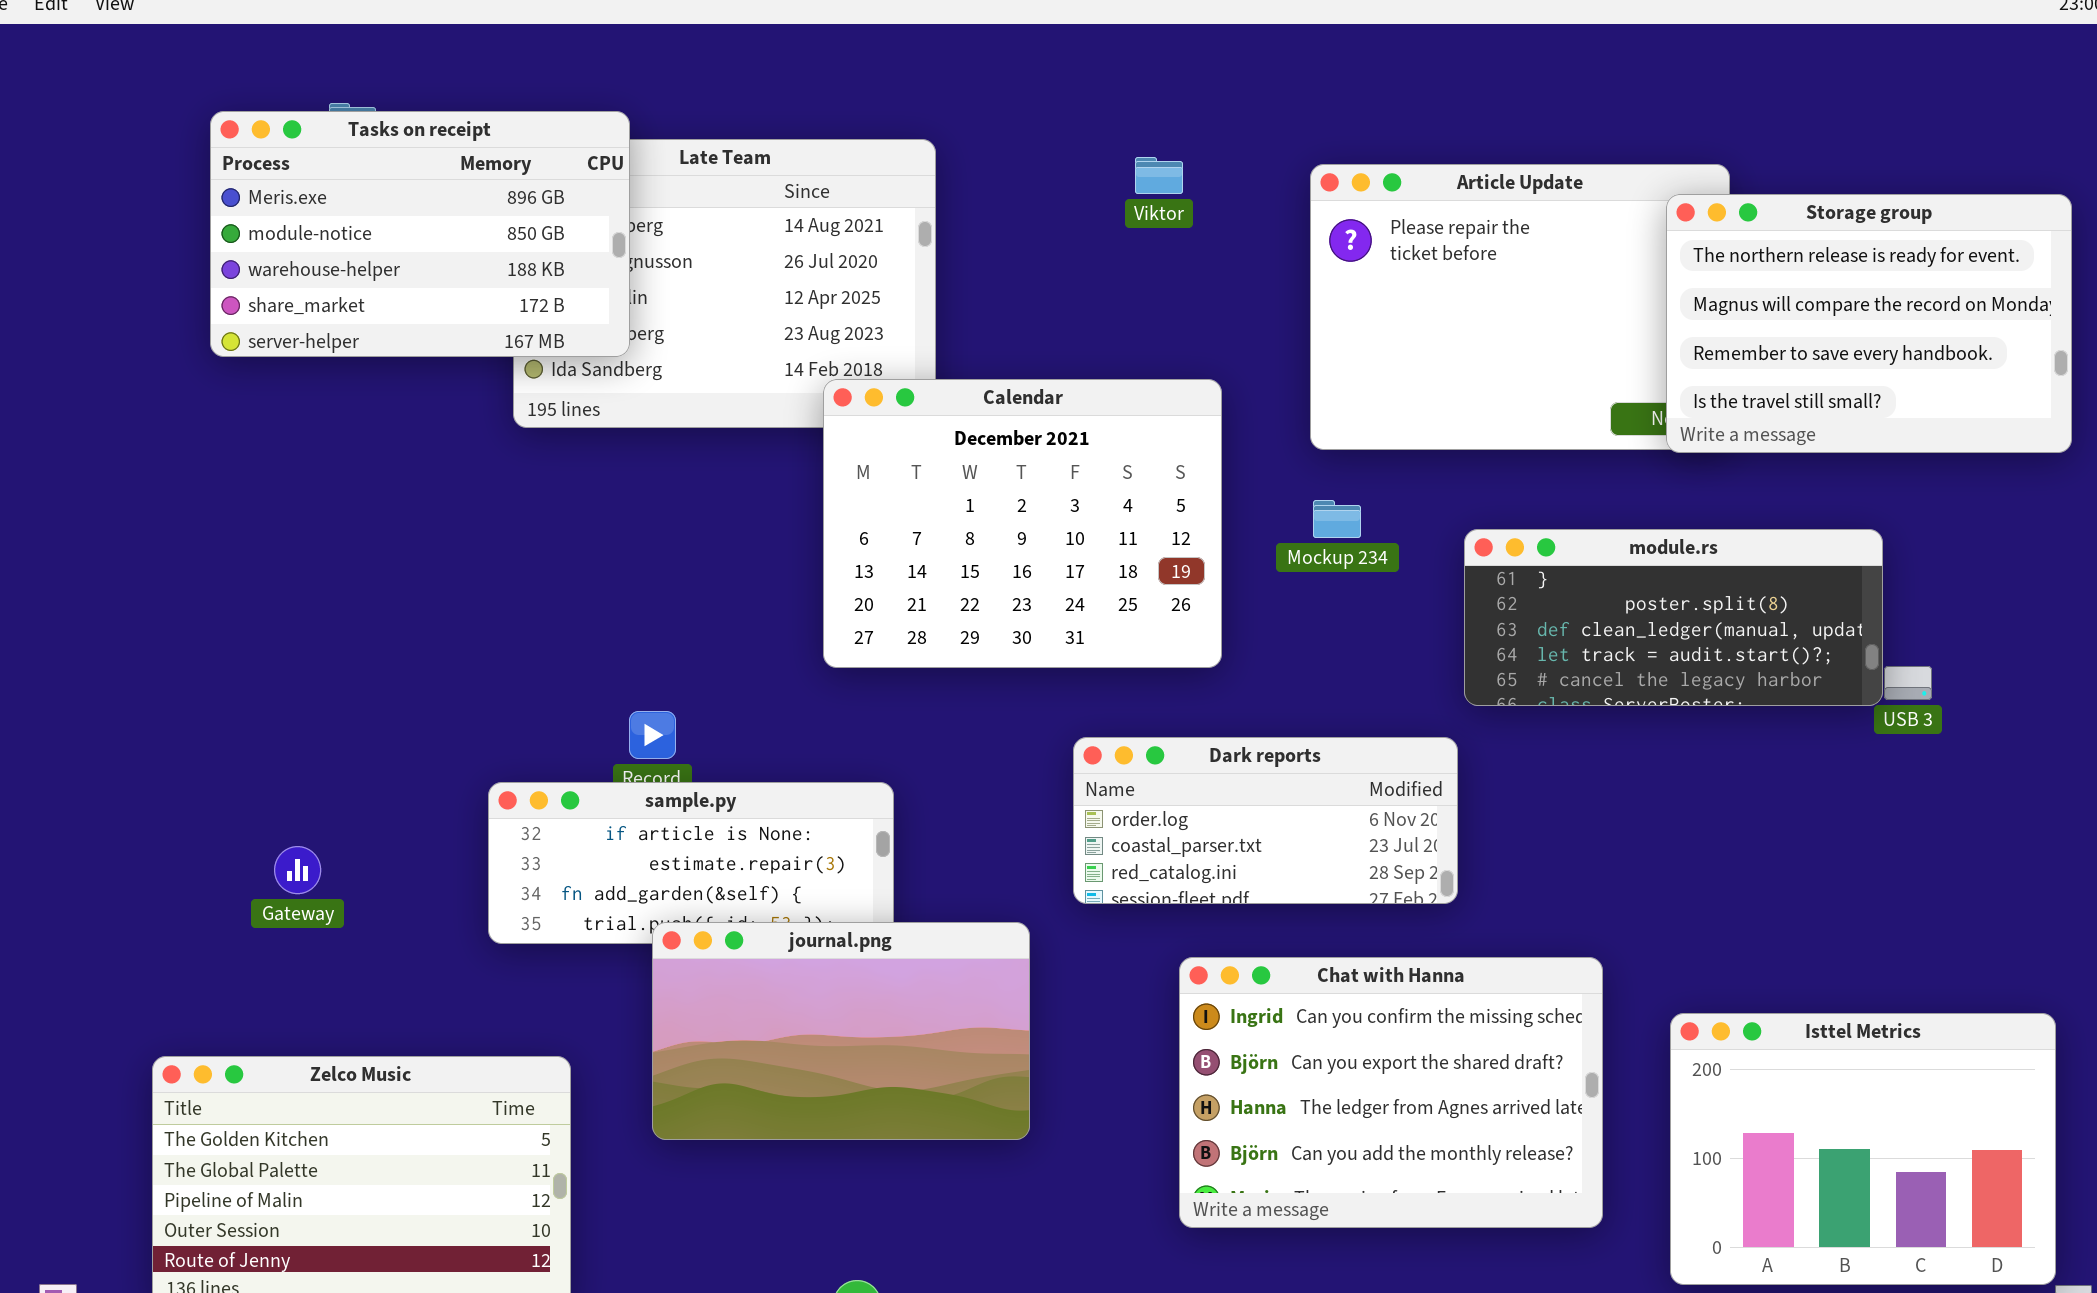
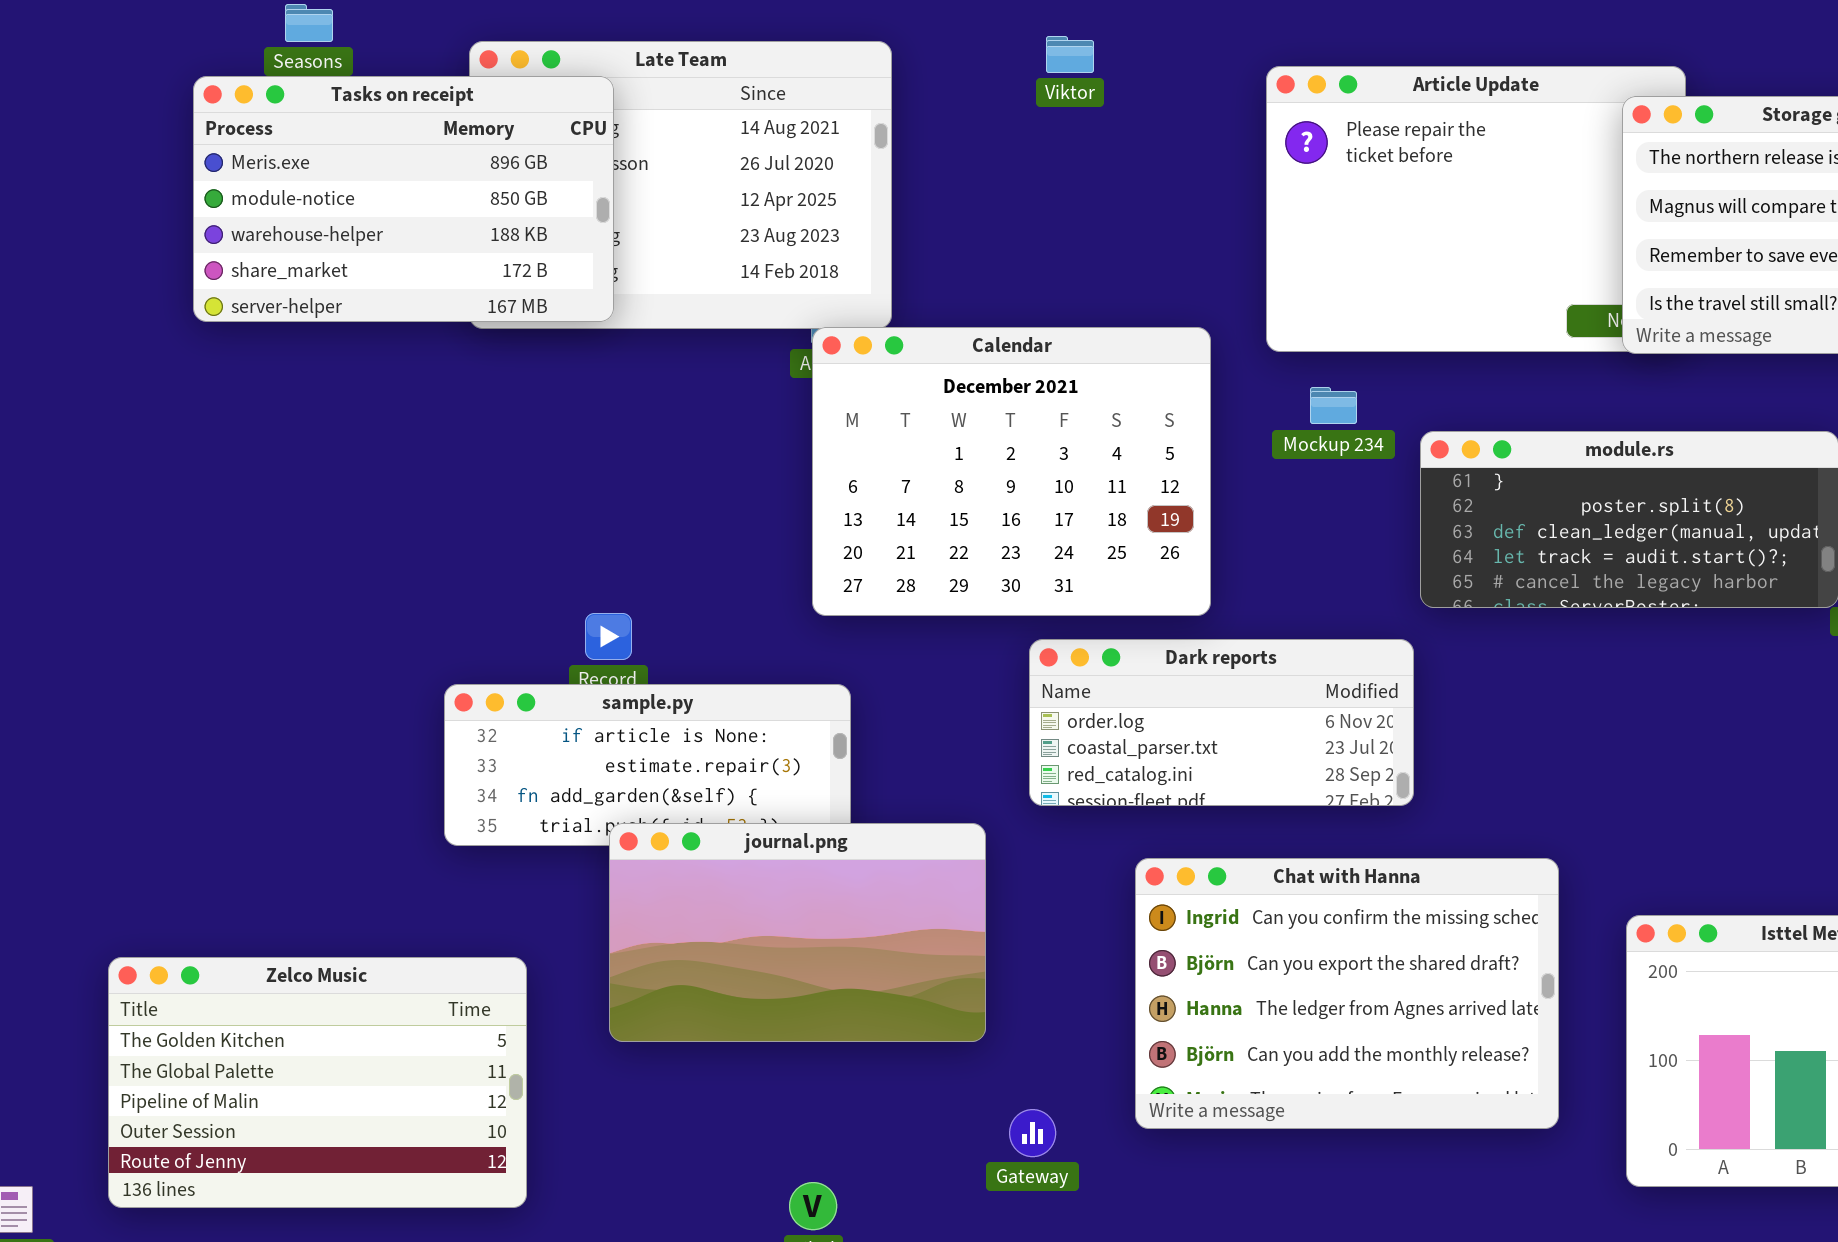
Tasks on receipt: [210,111,630,357] -> [193,76,614,322], moved
Viktor: [1135,157,1183,194] -> [1046,36,1094,73], moved
Calendar: [823,379,1222,668] -> [812,327,1211,616], moved
Mockup 234: [1313,500,1361,538] -> [1310,387,1357,424], moved
Gateway: [274,846,321,894] -> [1009,1109,1056,1157], moved

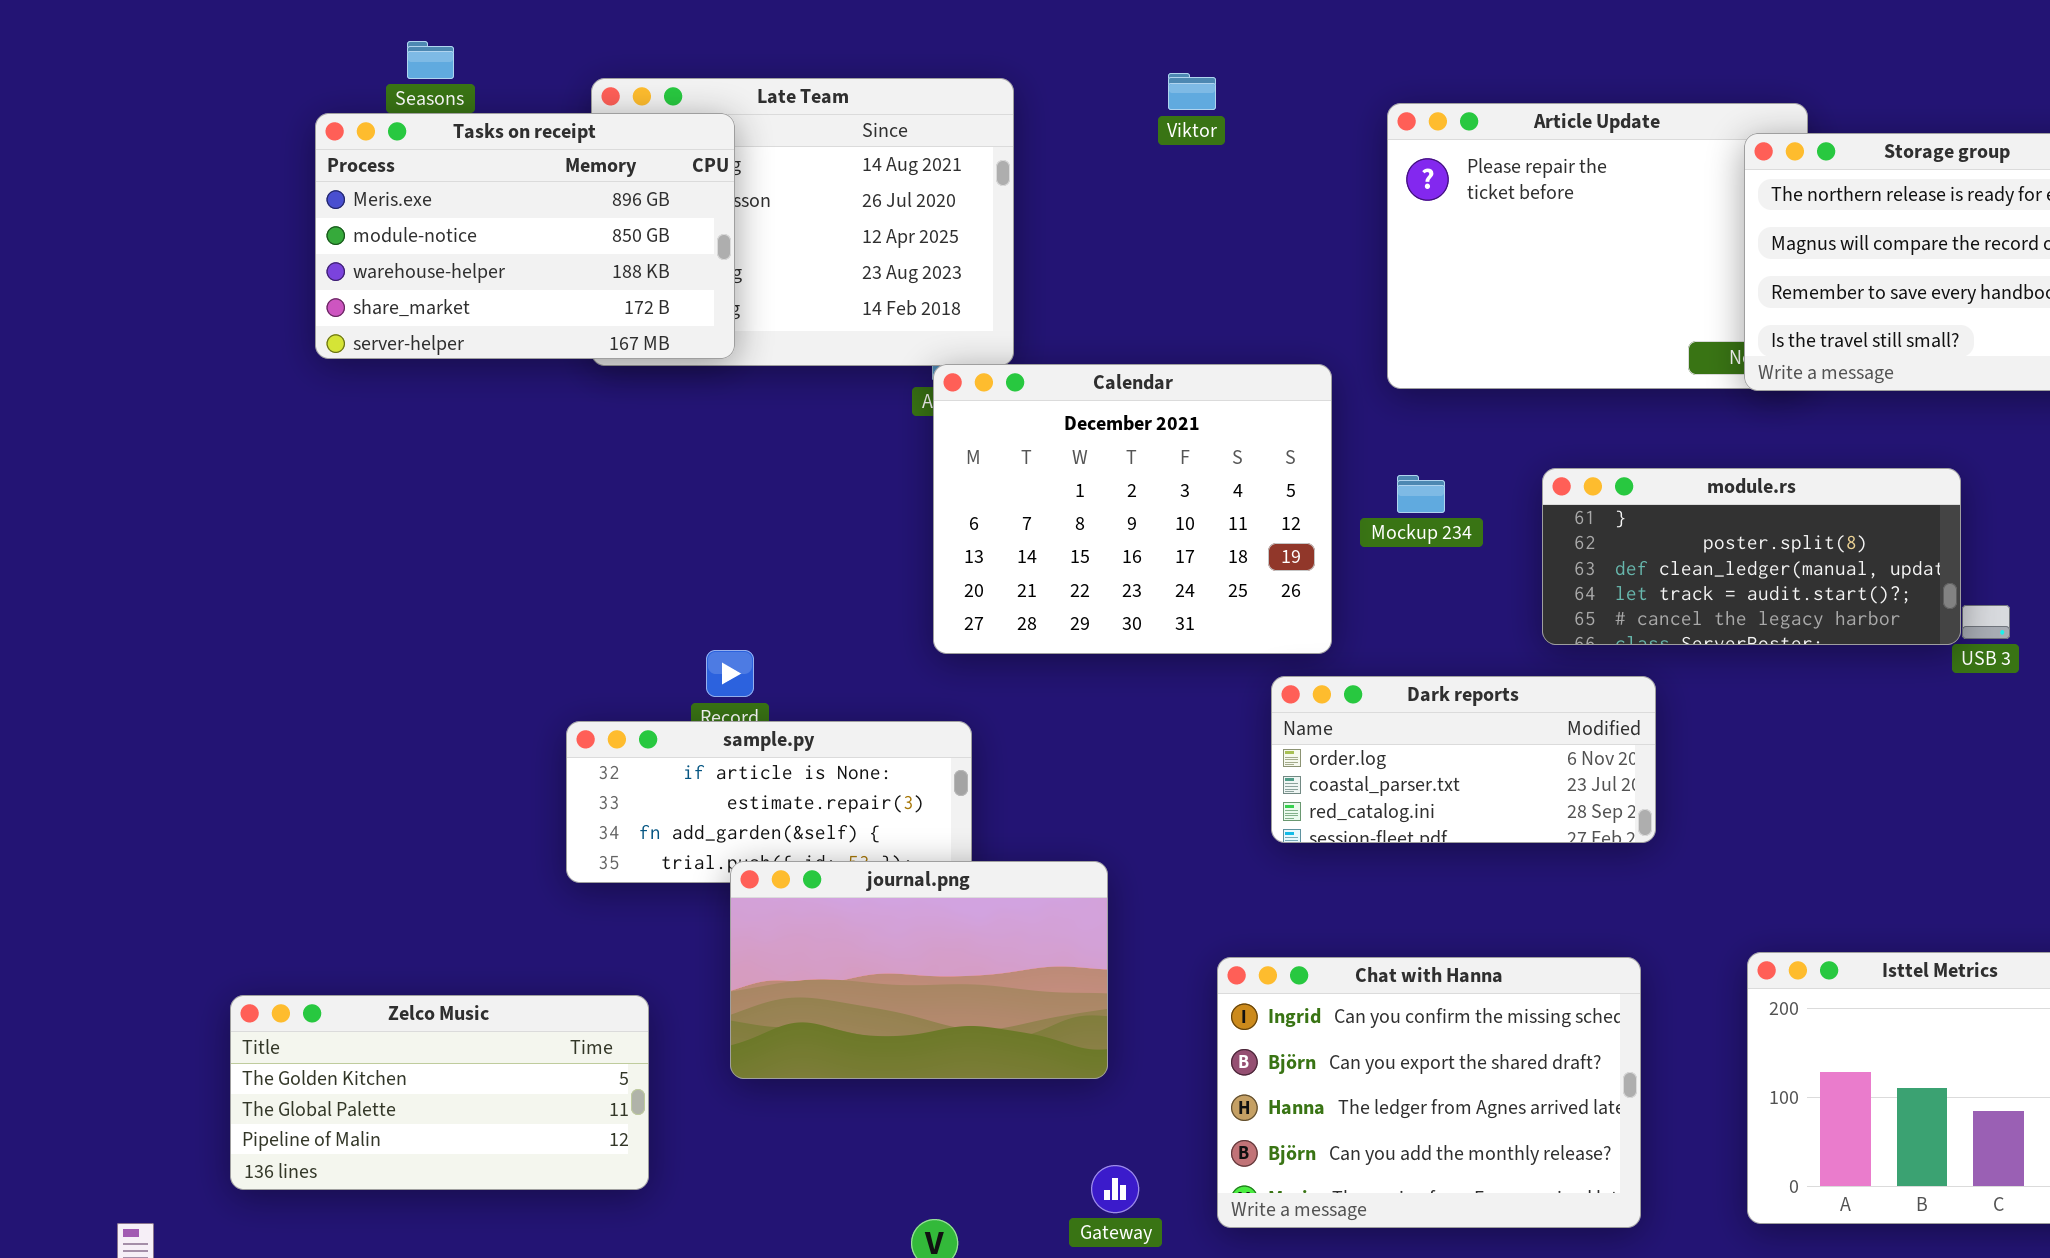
Mockup 234: [1310,387,1357,424] -> [1397,475,1445,513], moved
Dark reports: [1029,639,1414,806] -> [1271,676,1656,843], moved
Chat with Hanna: [1135,858,1559,1129] -> [1217,957,1641,1228], moved
Zelco Music: [108,957,527,1208] -> [230,995,649,1190], resized
Gateway: [1009,1109,1056,1157] -> [1091,1165,1139,1213], moved

